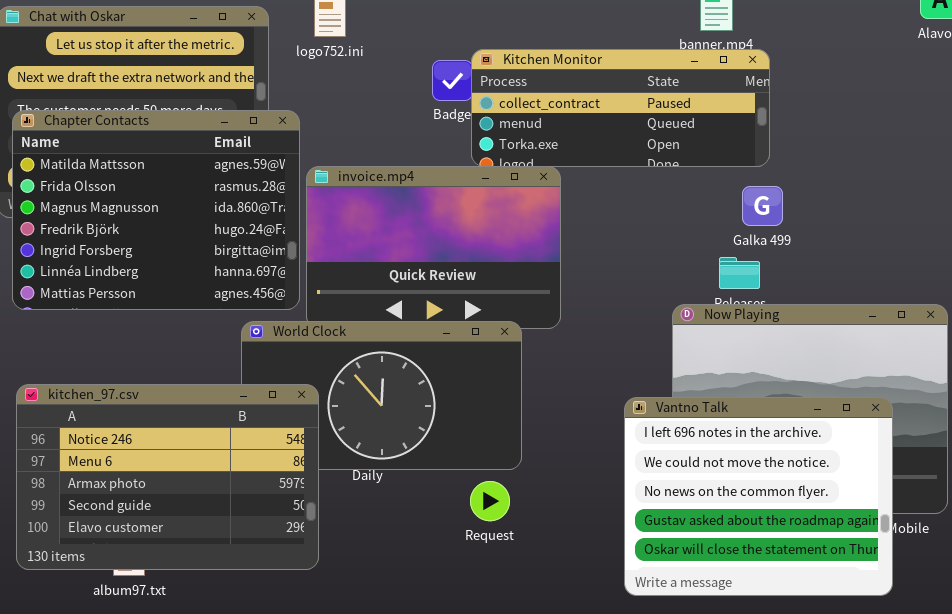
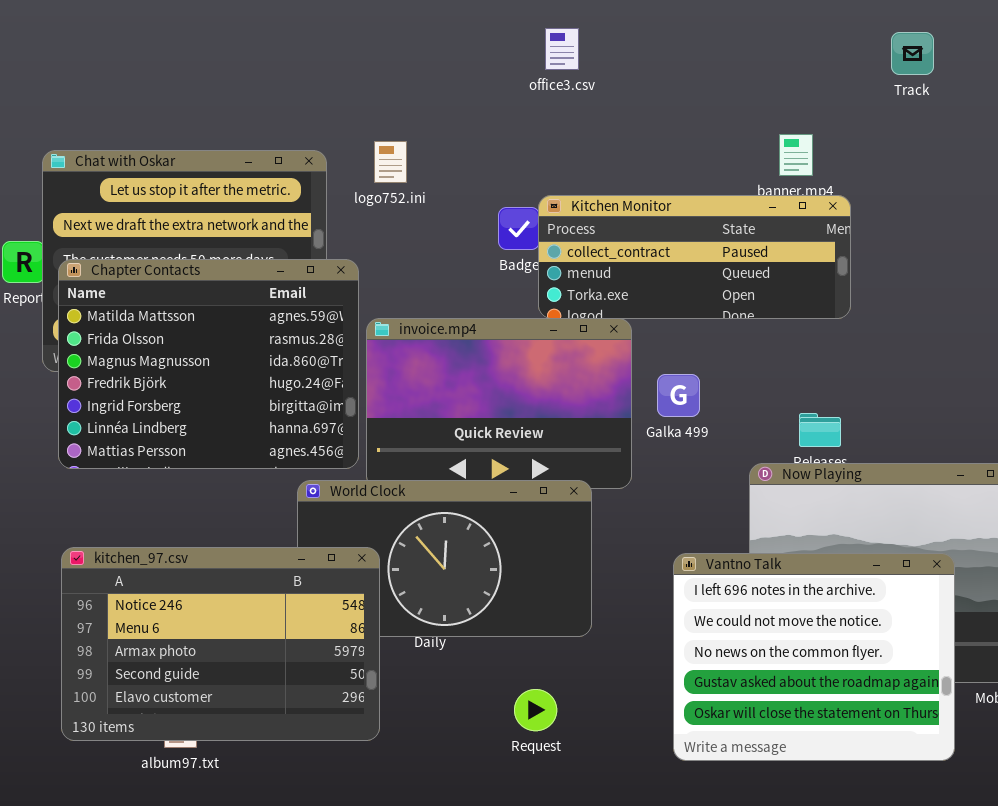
Galka 499: [742,186,783,226] -> [657,374,700,417], moved
Vantno Talk: [624,397,893,596] -> [673,553,955,761], moved
Request: [470,481,510,521] -> [514,689,557,731], moved

